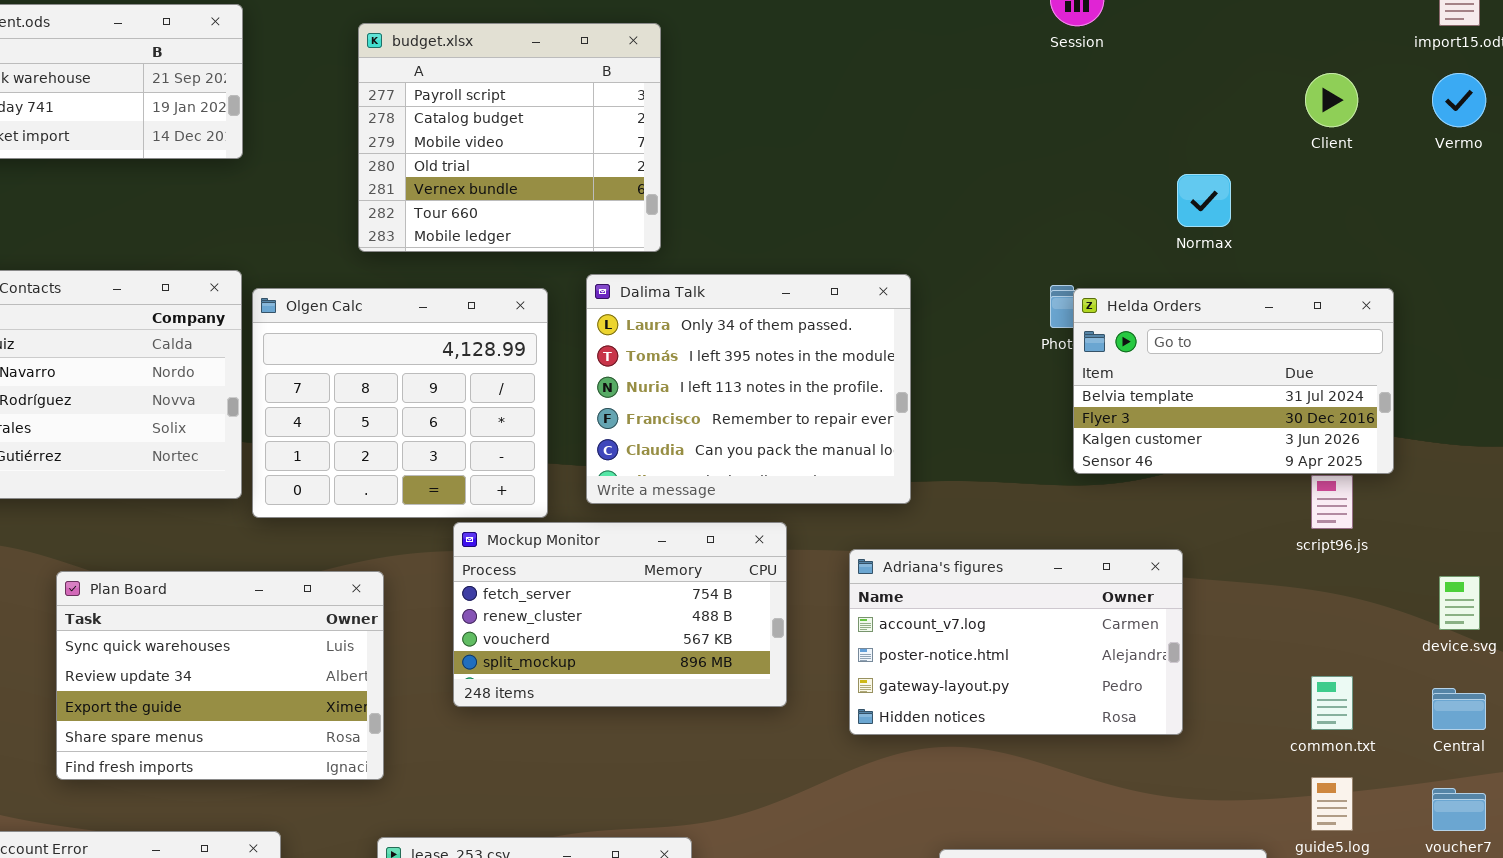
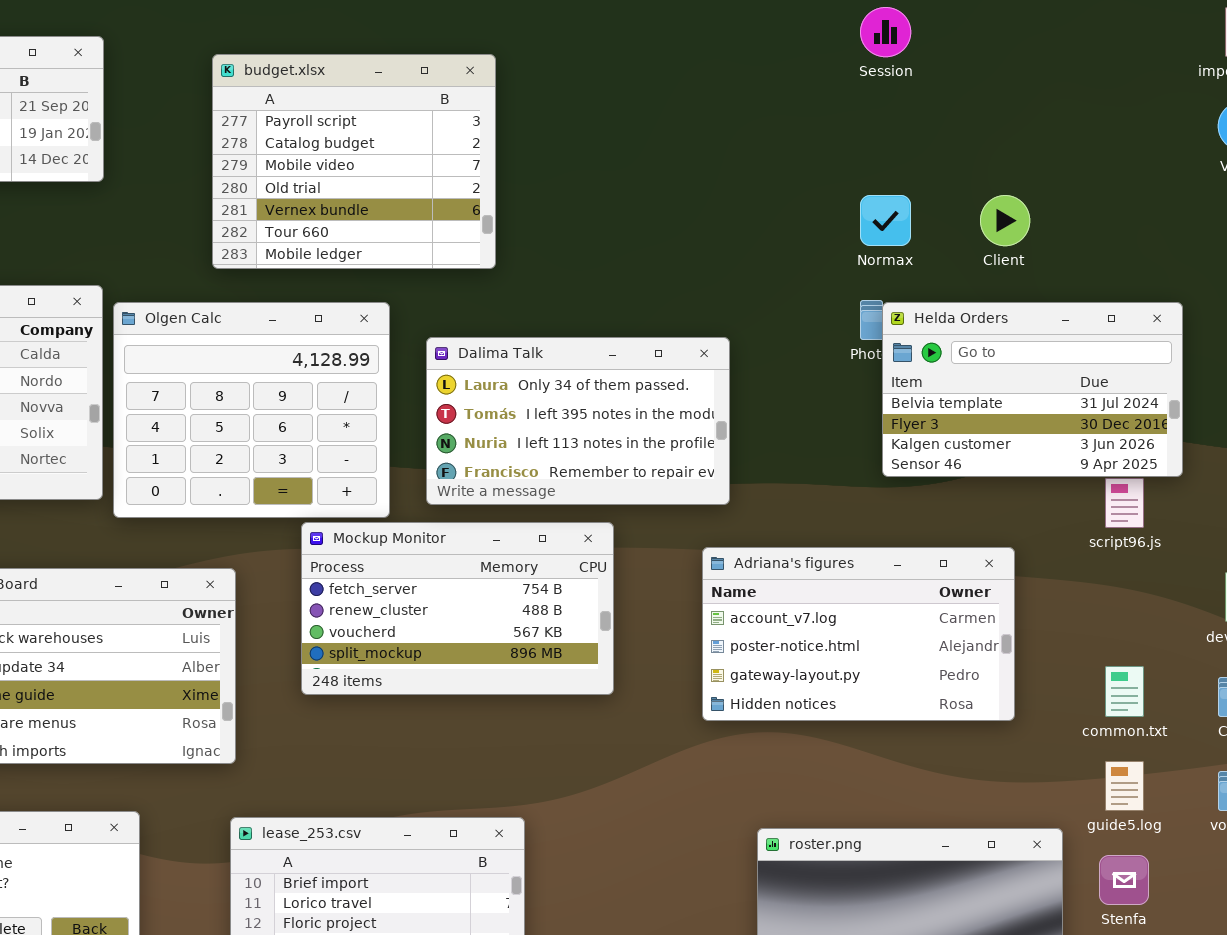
Client: [1305,73,1358,127] -> [980,195,1030,246], moved
Normax: [1177,174,1231,227] -> [860,195,911,246], moved
Dalima Talk: [586,274,911,504] -> [426,337,730,505], resized
Adriana's figures: [849,549,1183,735] -> [702,547,1015,721], moved

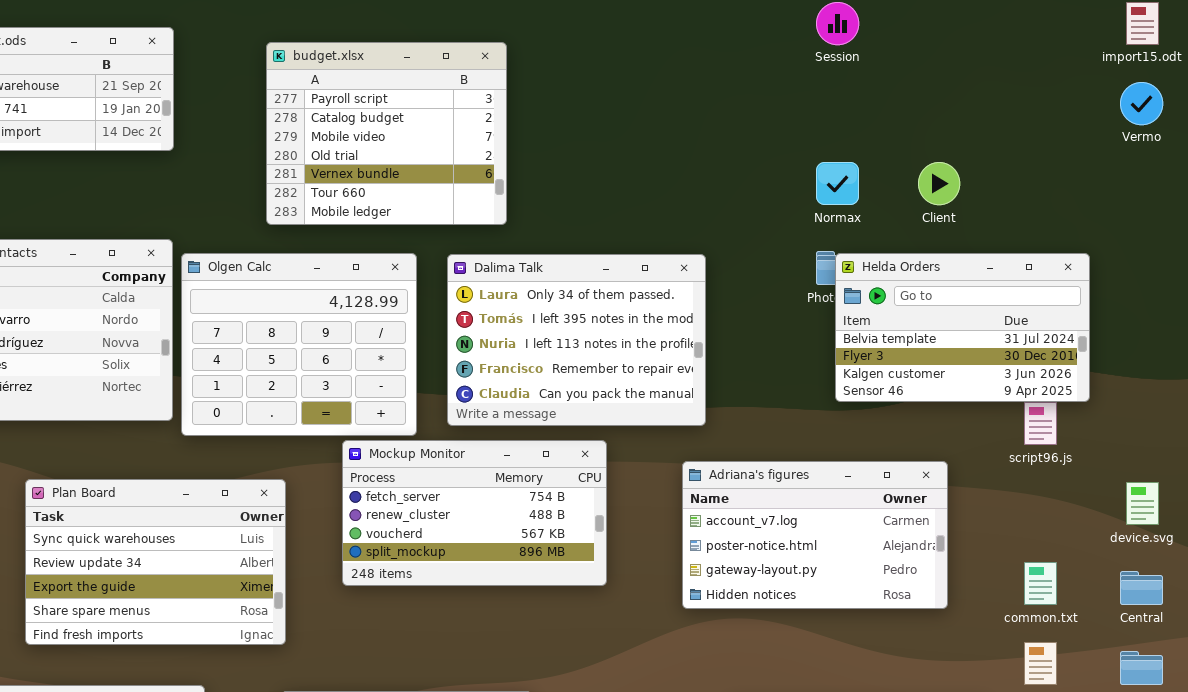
Dalima Talk: [426,337,730,505] -> [447,254,706,426], resized

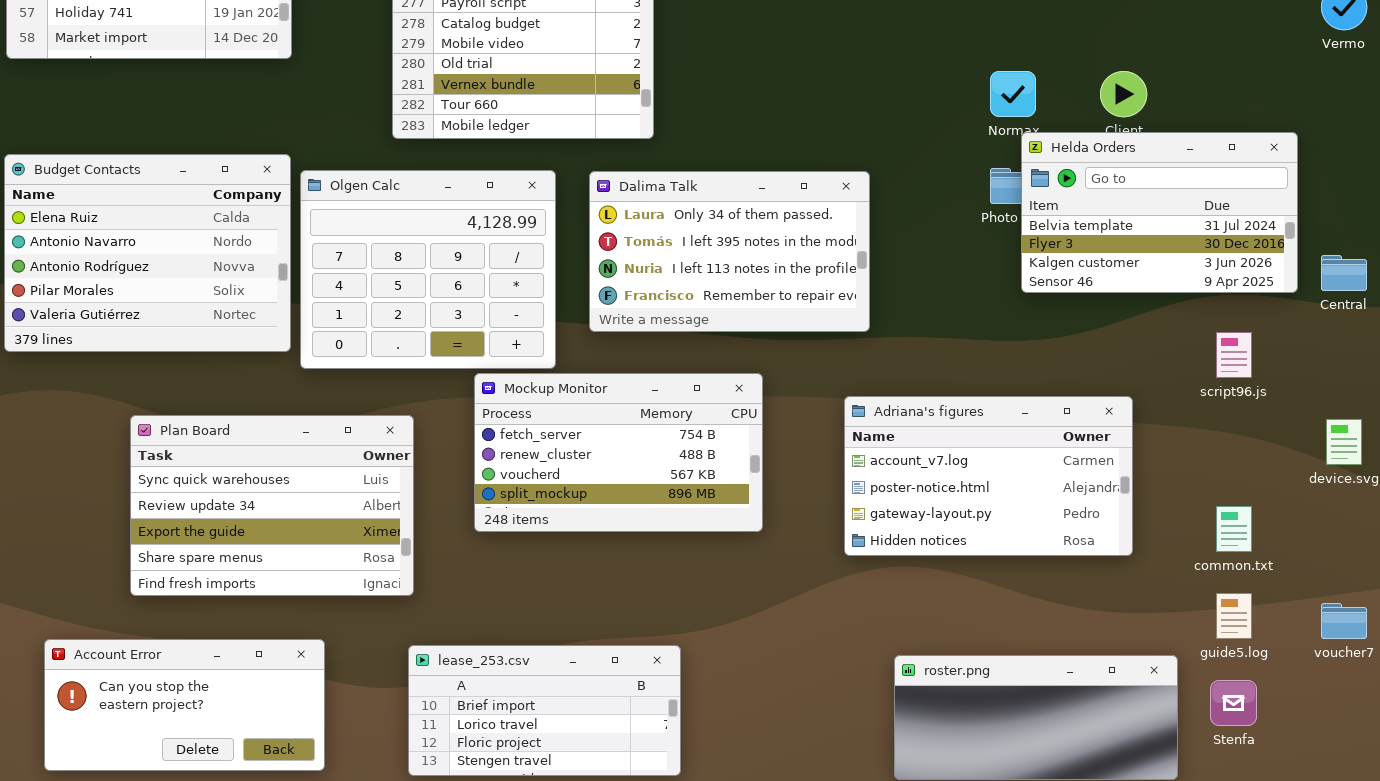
Helda Orders: [835,253,1090,402] -> [1021,132,1298,293], moved
Dalima Talk: [447,254,706,426] -> [589,171,870,332], resized
Central: [1120,571,1163,605] -> [1321,255,1367,291], moved

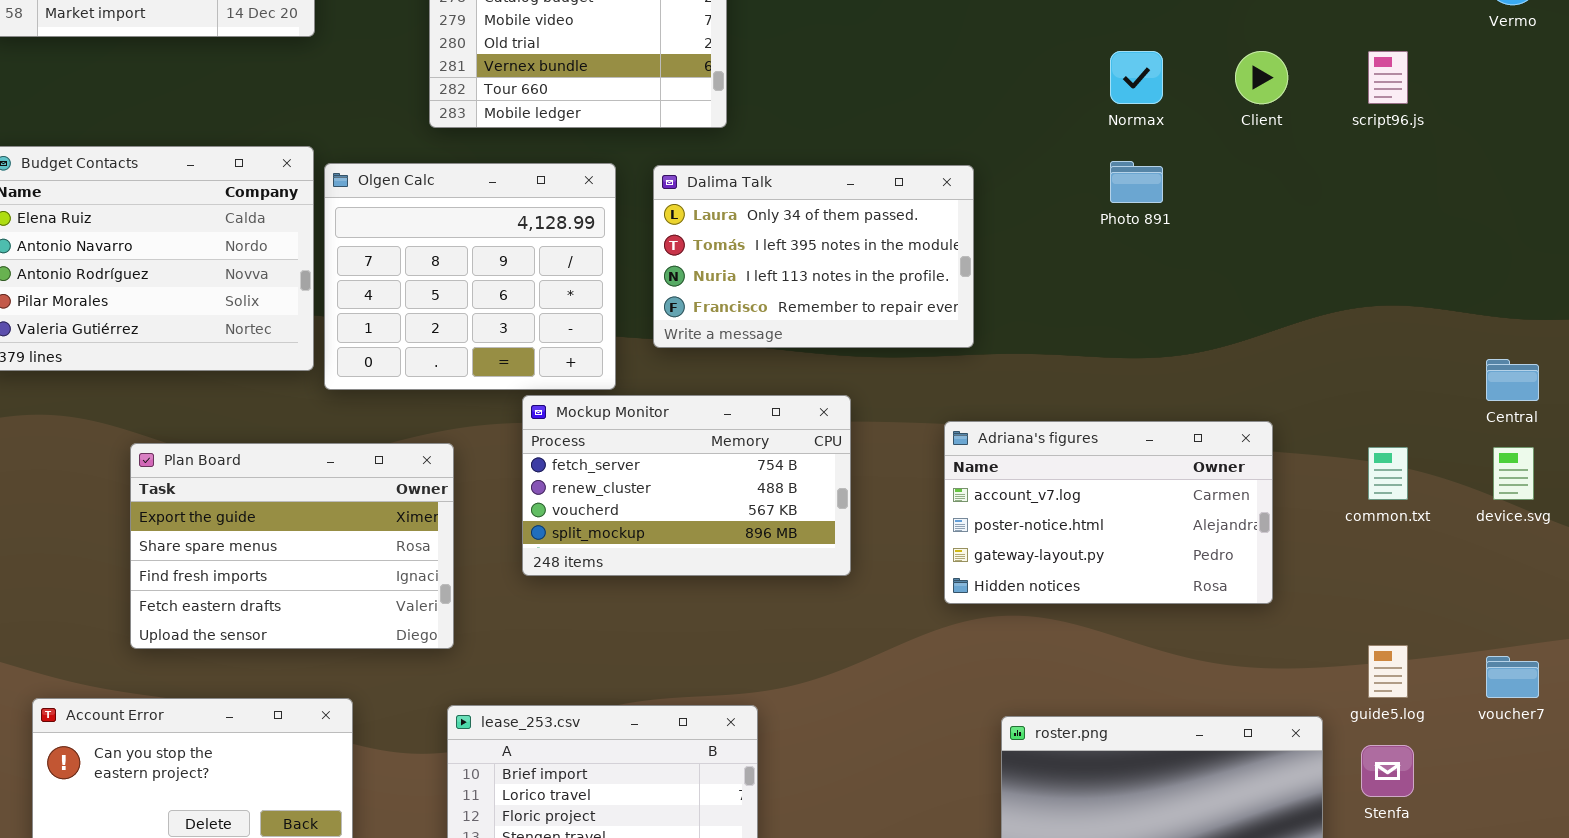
Helda Orders: [1021,132,1298,293] -> none, closed
Central: [1321,255,1367,291] -> [1486,359,1539,401], moved
script96.js: [1216,332,1252,378] -> [1368,51,1408,104], moved
Plan Board: [130,415,414,596] -> [130,443,454,649], scrolled down 2 rows
common.txt: [1216,506,1252,552] -> [1368,447,1408,500], moved

